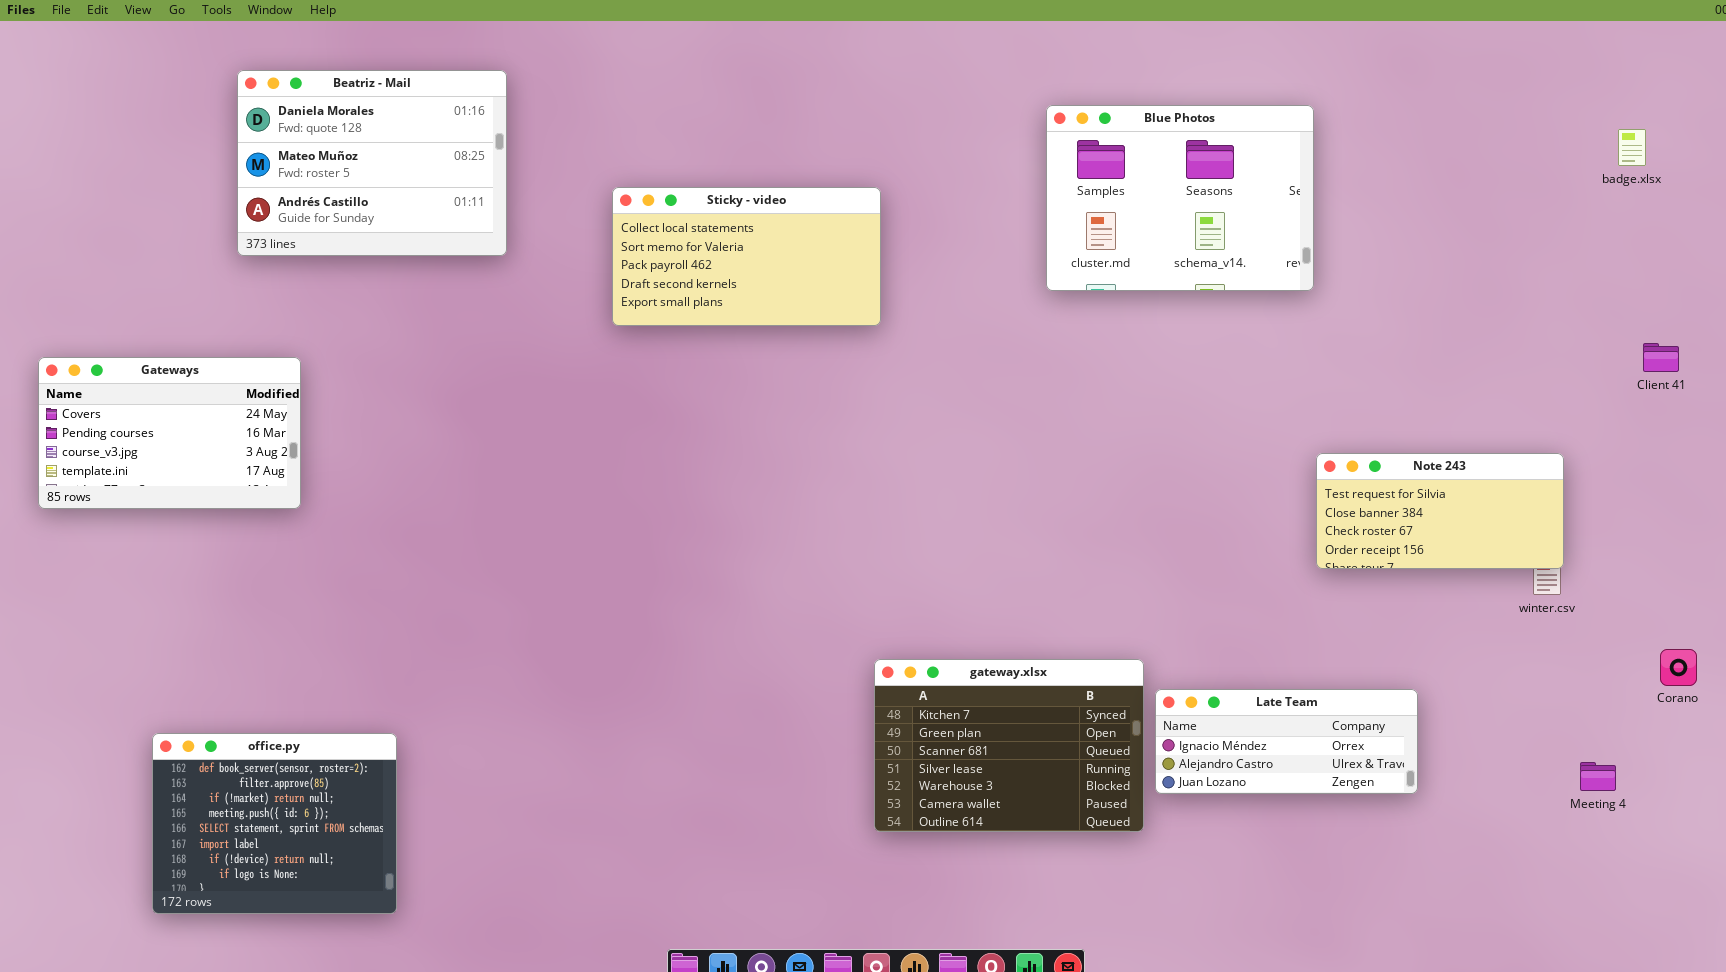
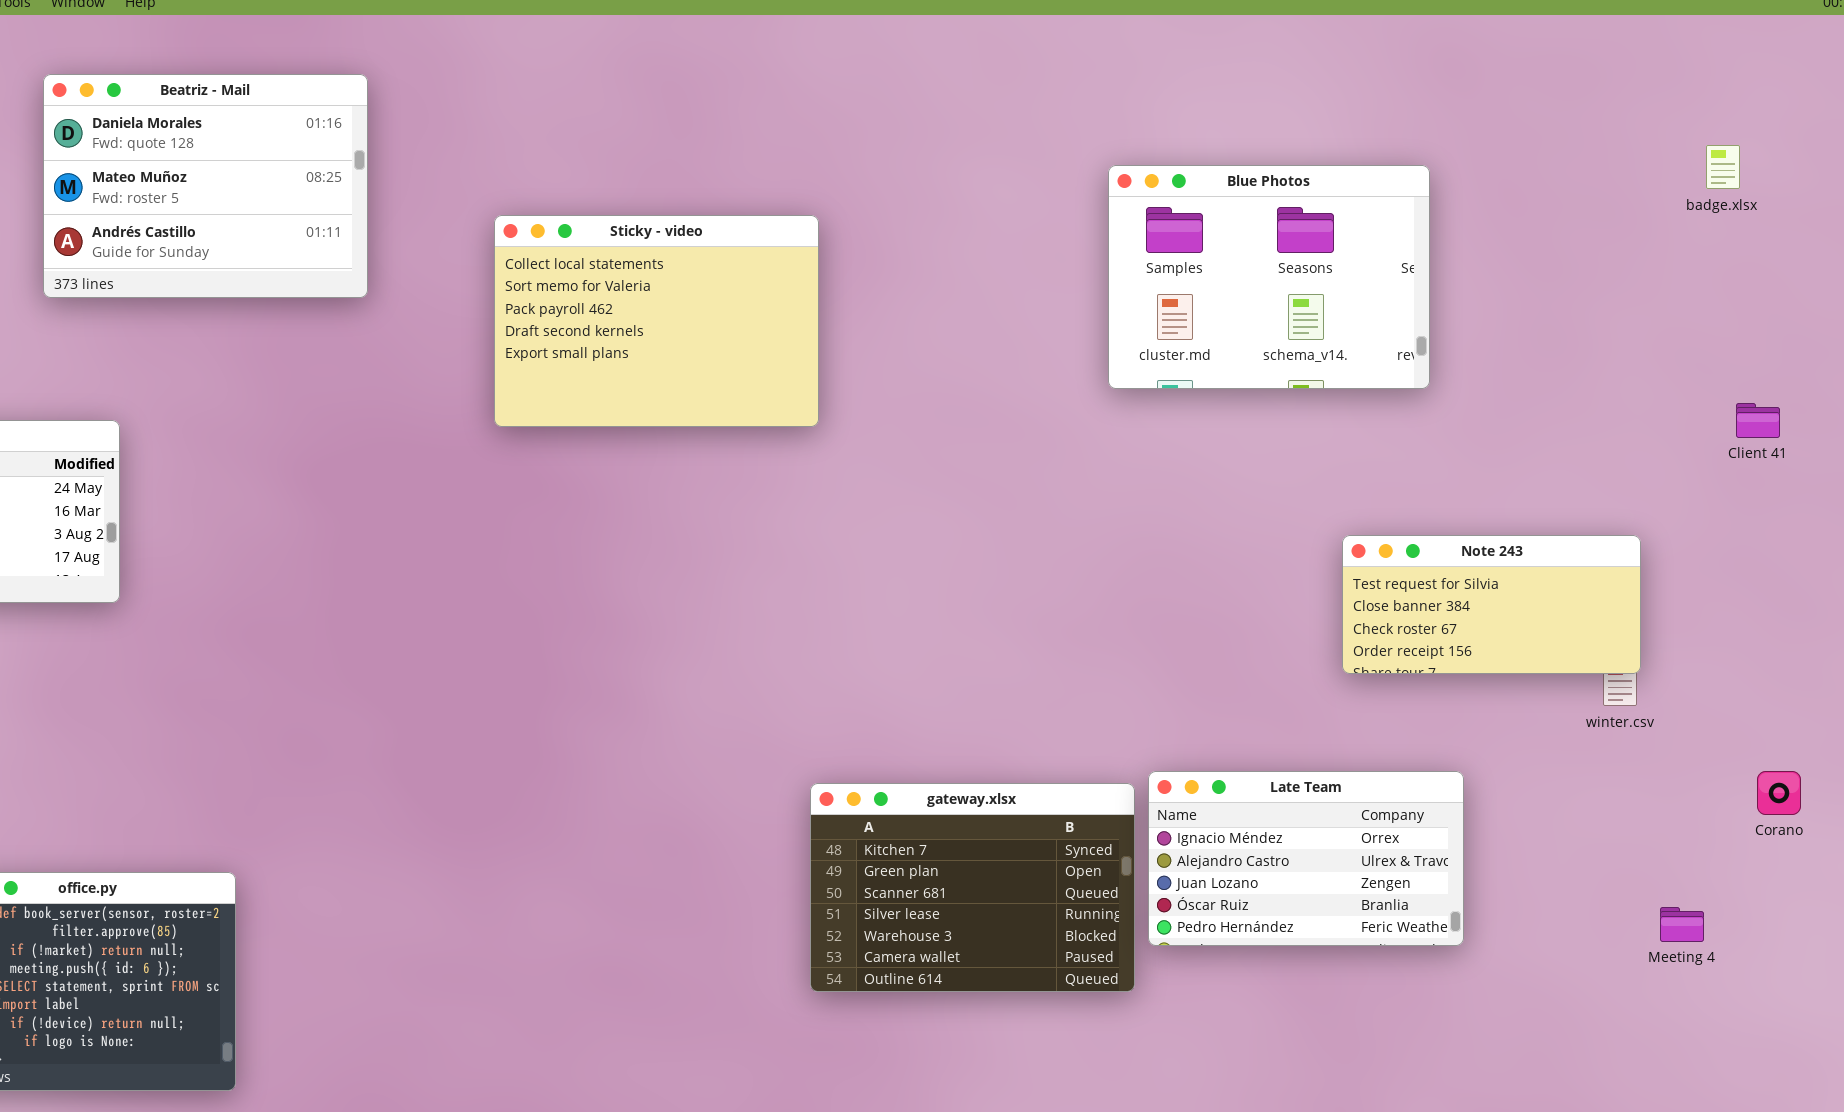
Blue Photos: [1046,105,1314,291] -> [1108,165,1430,389], moved
Sticky - video: [612,187,881,326] -> [494,215,819,427], resized
Late Team: [1155,689,1418,794] -> [1148,771,1464,946], resized

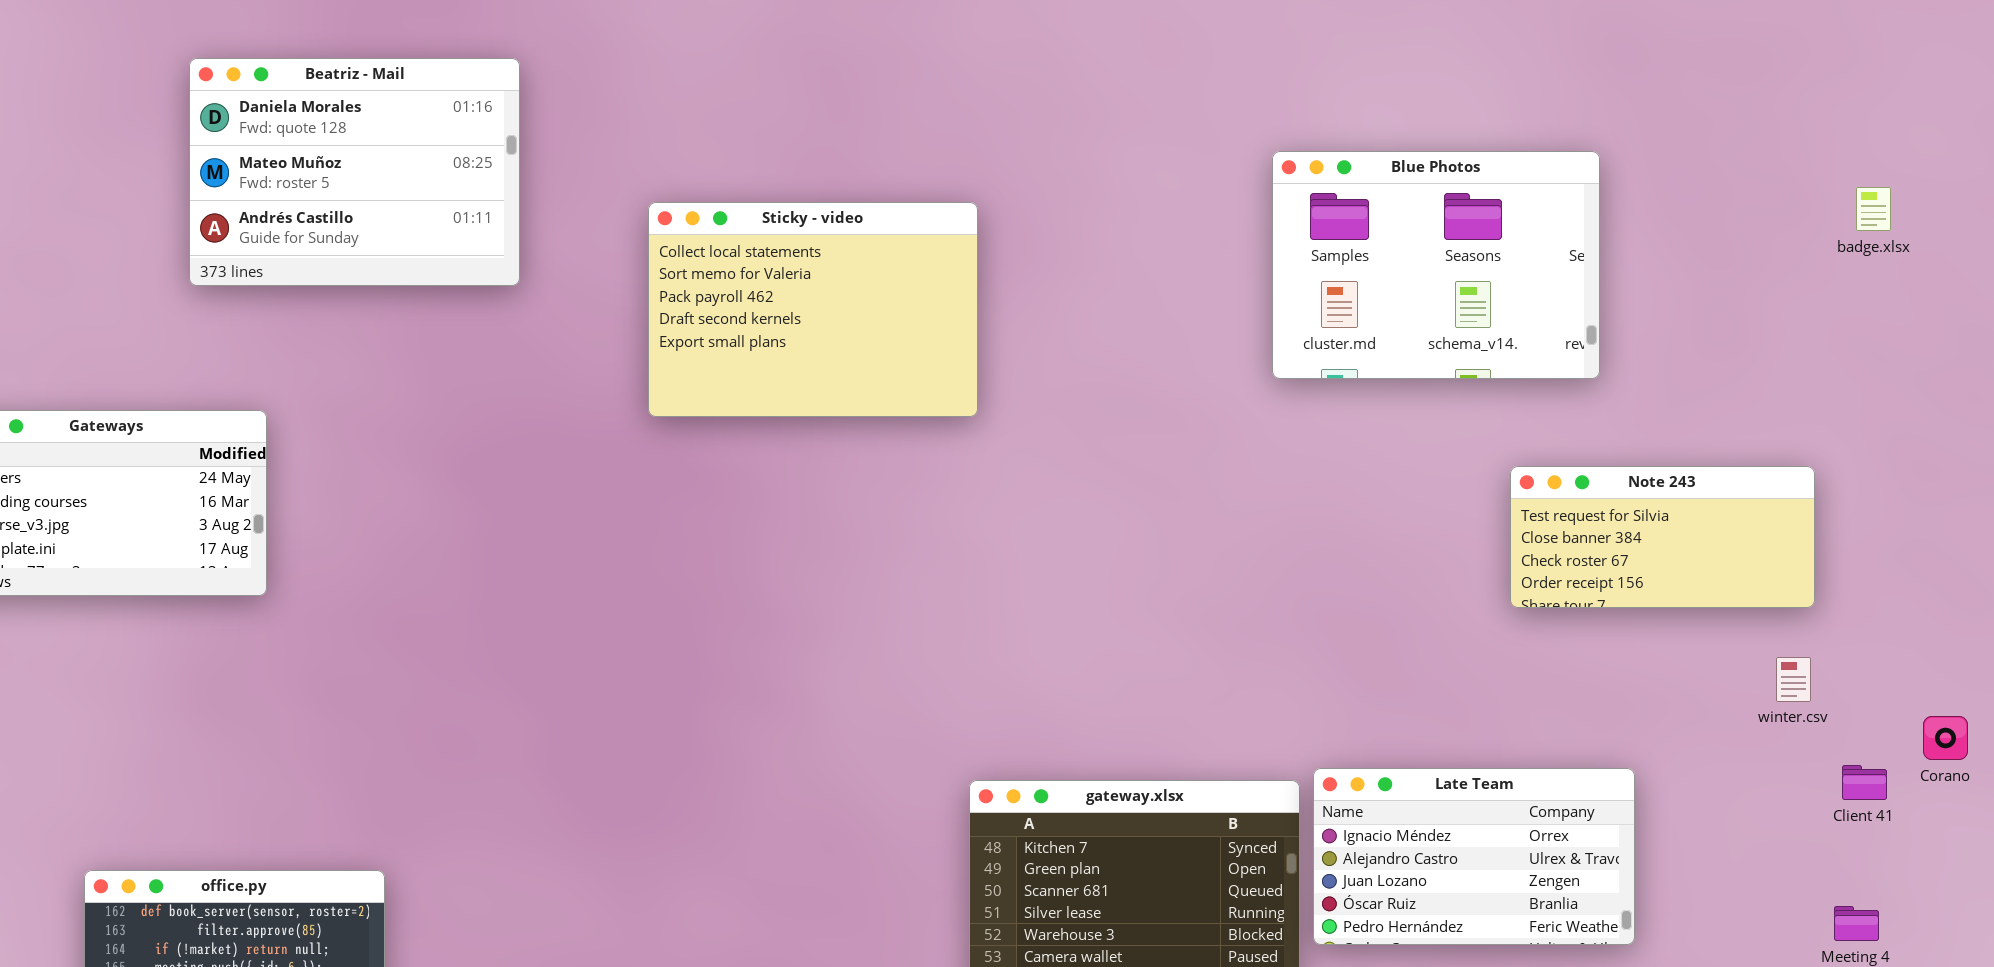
badge.xlsx: [1706,145,1740,189] -> [1856,187,1891,231], moved
Client 41: [1736,403,1780,438] -> [1842,765,1887,800], moved
Note 243: [1342,535,1641,674] -> [1510,466,1815,608], moved
Corano: [1757,771,1801,815] -> [1923,716,1968,760], moved

